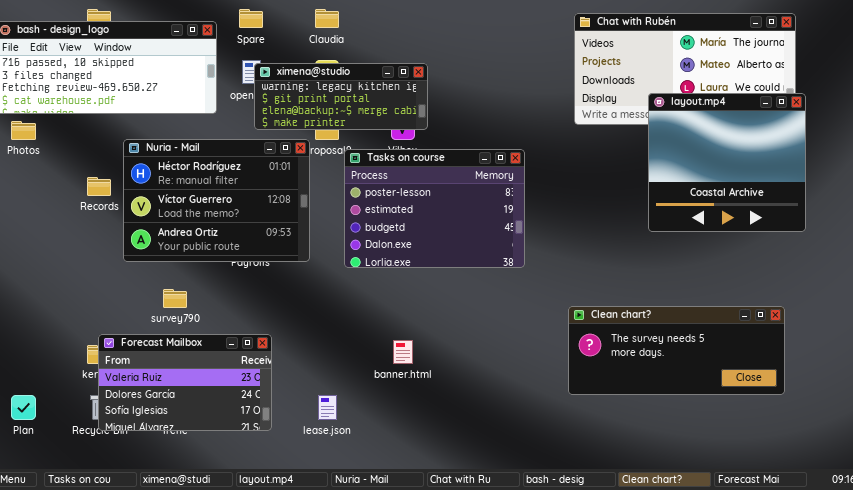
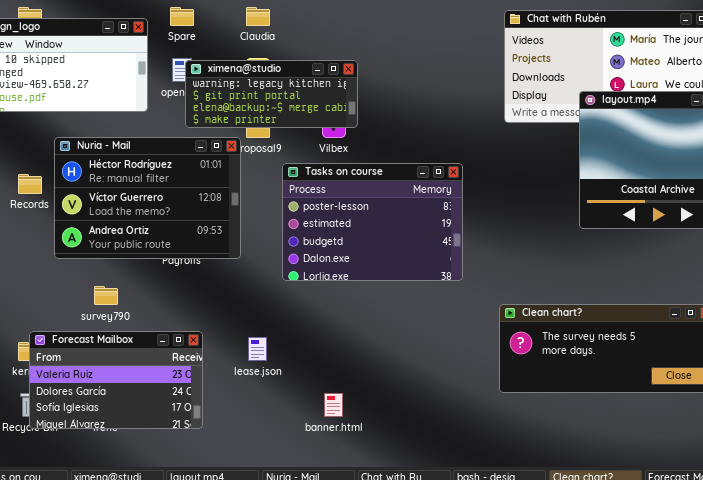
Tasks on course: [344,149,525,268] -> [282,163,463,281], moved
banner.html: [393,340,413,364] -> [324,393,343,417], moved
lease.json: [318,395,337,420] -> [248,337,267,361], moved

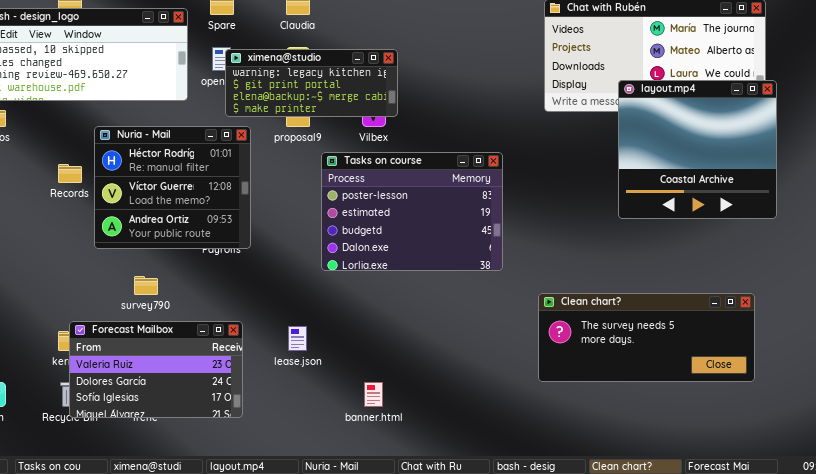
Nuria - Mail: [54,137,241,259] -> [94,126,251,249], resized

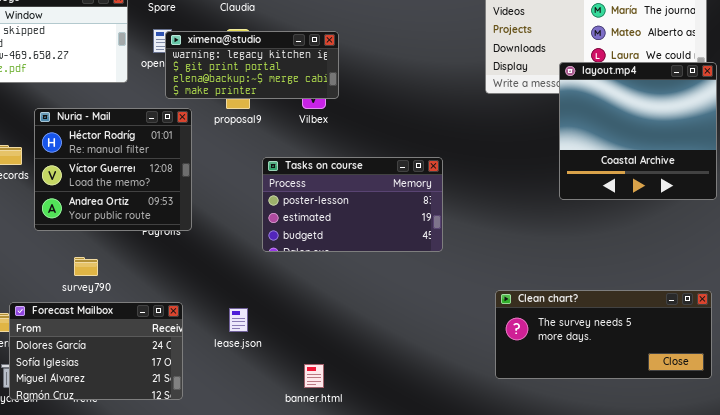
Tasks on course: [321,152,503,271] -> [262,157,443,252], resized
Clean chart?: [538,293,755,382] -> [495,290,712,379], moved
Forecast Mailbox: [69,321,243,418] -> [9,302,183,400], scrolled down 1 row

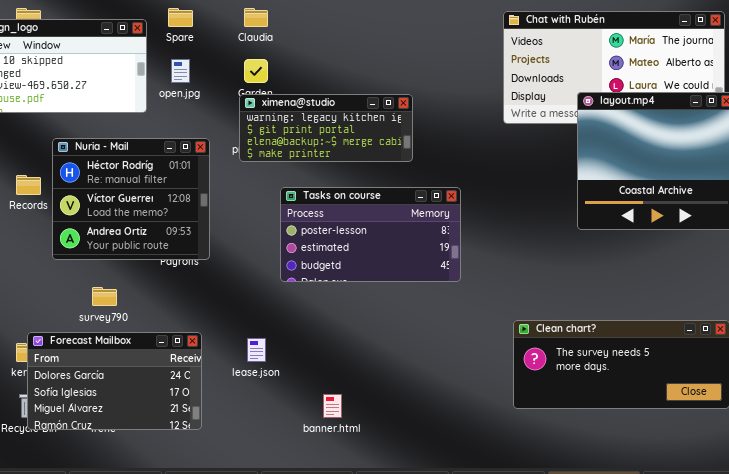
ximena@studio: [165,31,339,99] -> [239,94,413,162], moved

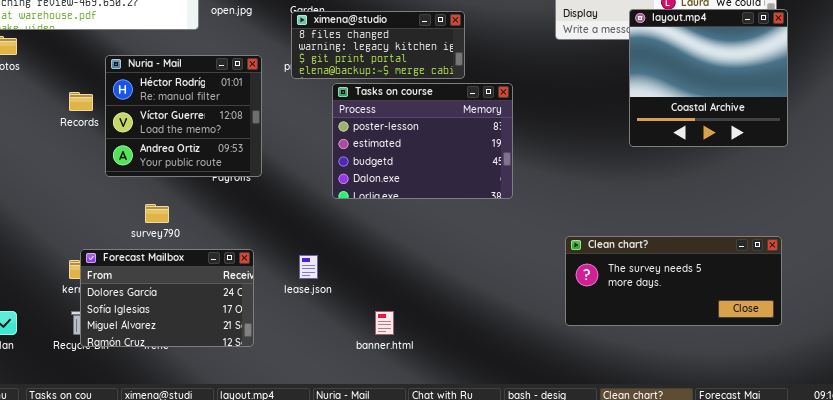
ximena@studio: [239,94,413,162] -> [291,11,465,79], scrolled up 1 row
Tasks on course: [280,187,461,282] -> [332,83,513,199], resized

